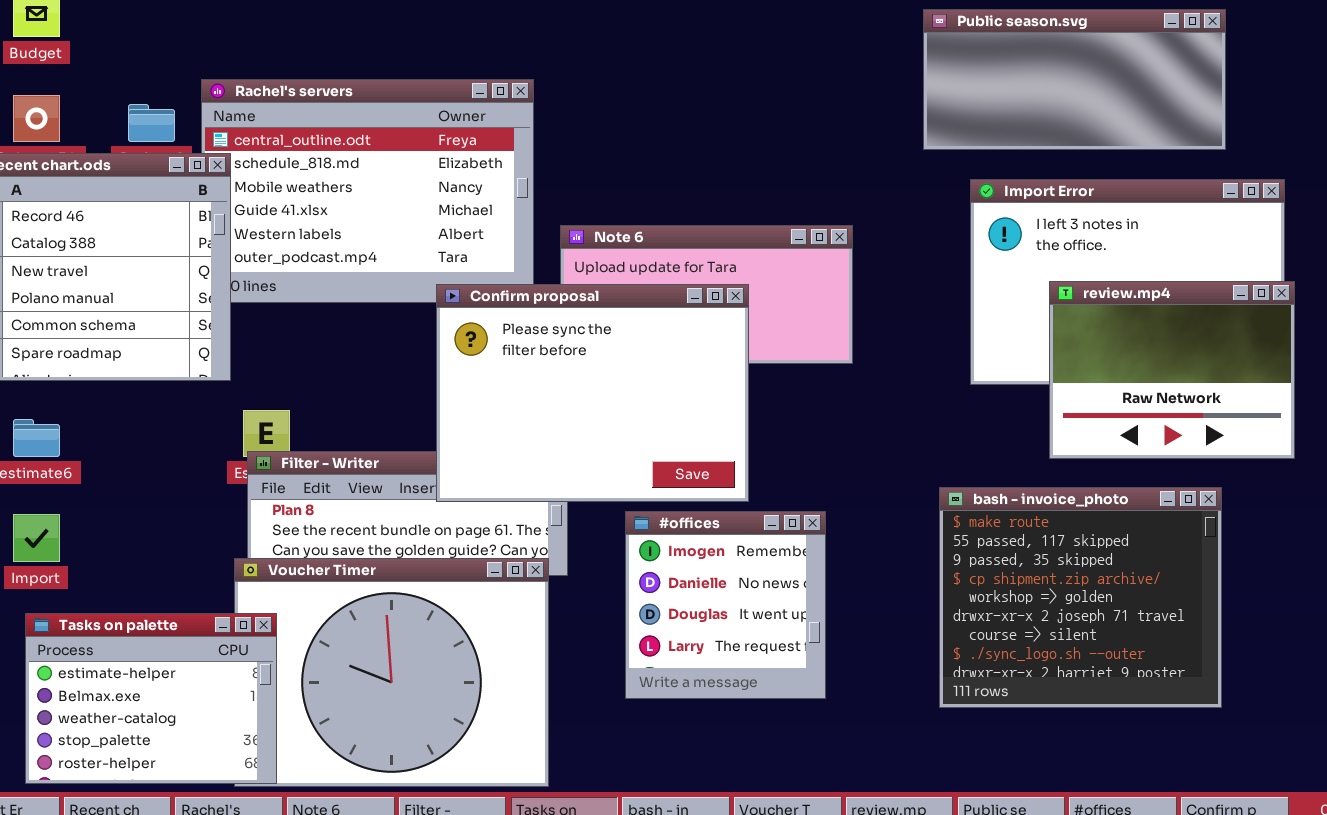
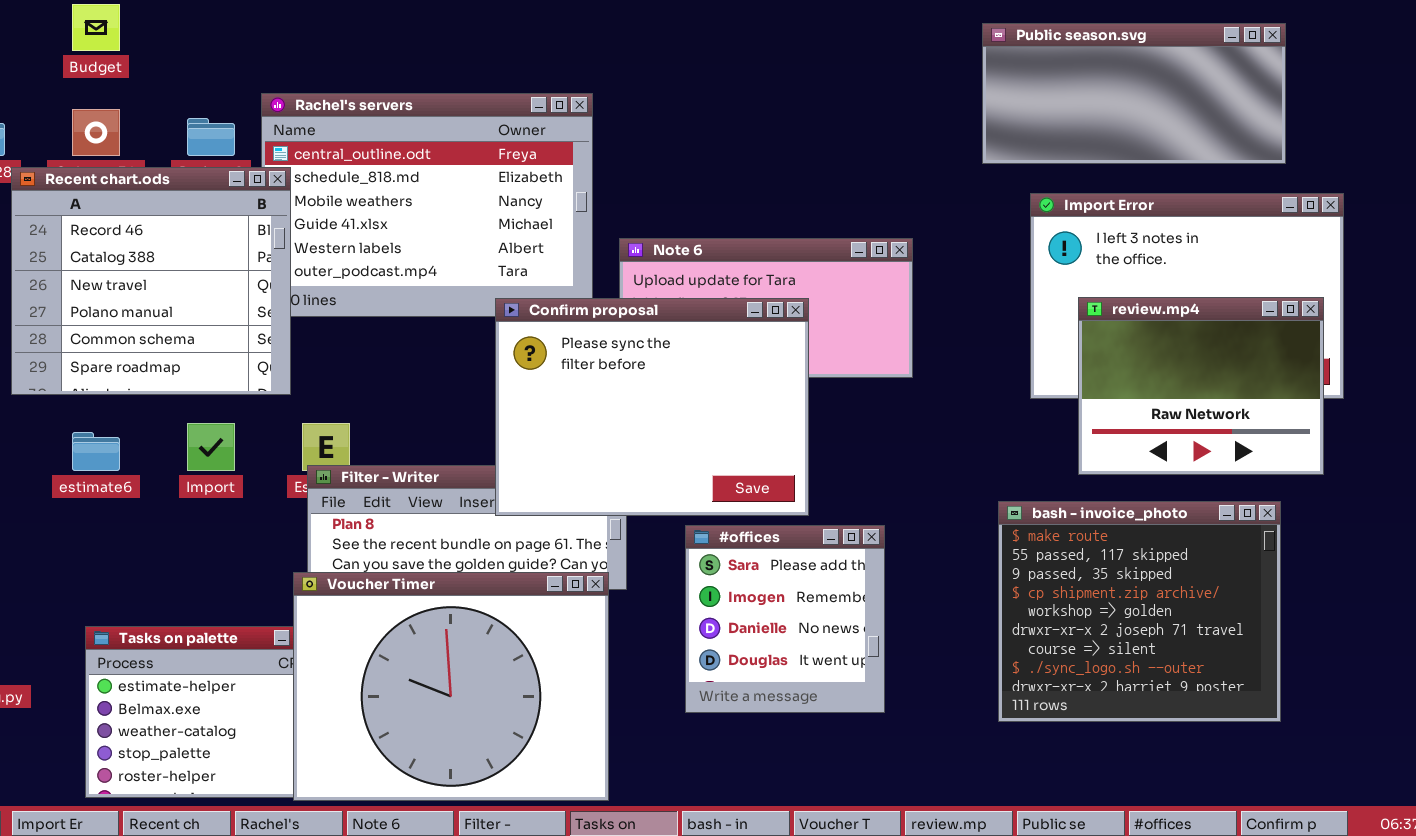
review.mp4: [1049,281,1295,459] -> [1078,297,1324,475], moved
#offices: [625,511,826,699] -> [685,525,885,713], scrolled up 1 row
Import: [13,514,60,562] -> [187,423,235,471], moved
Voucher Timer: [234,558,549,787] -> [293,572,609,801], raised

